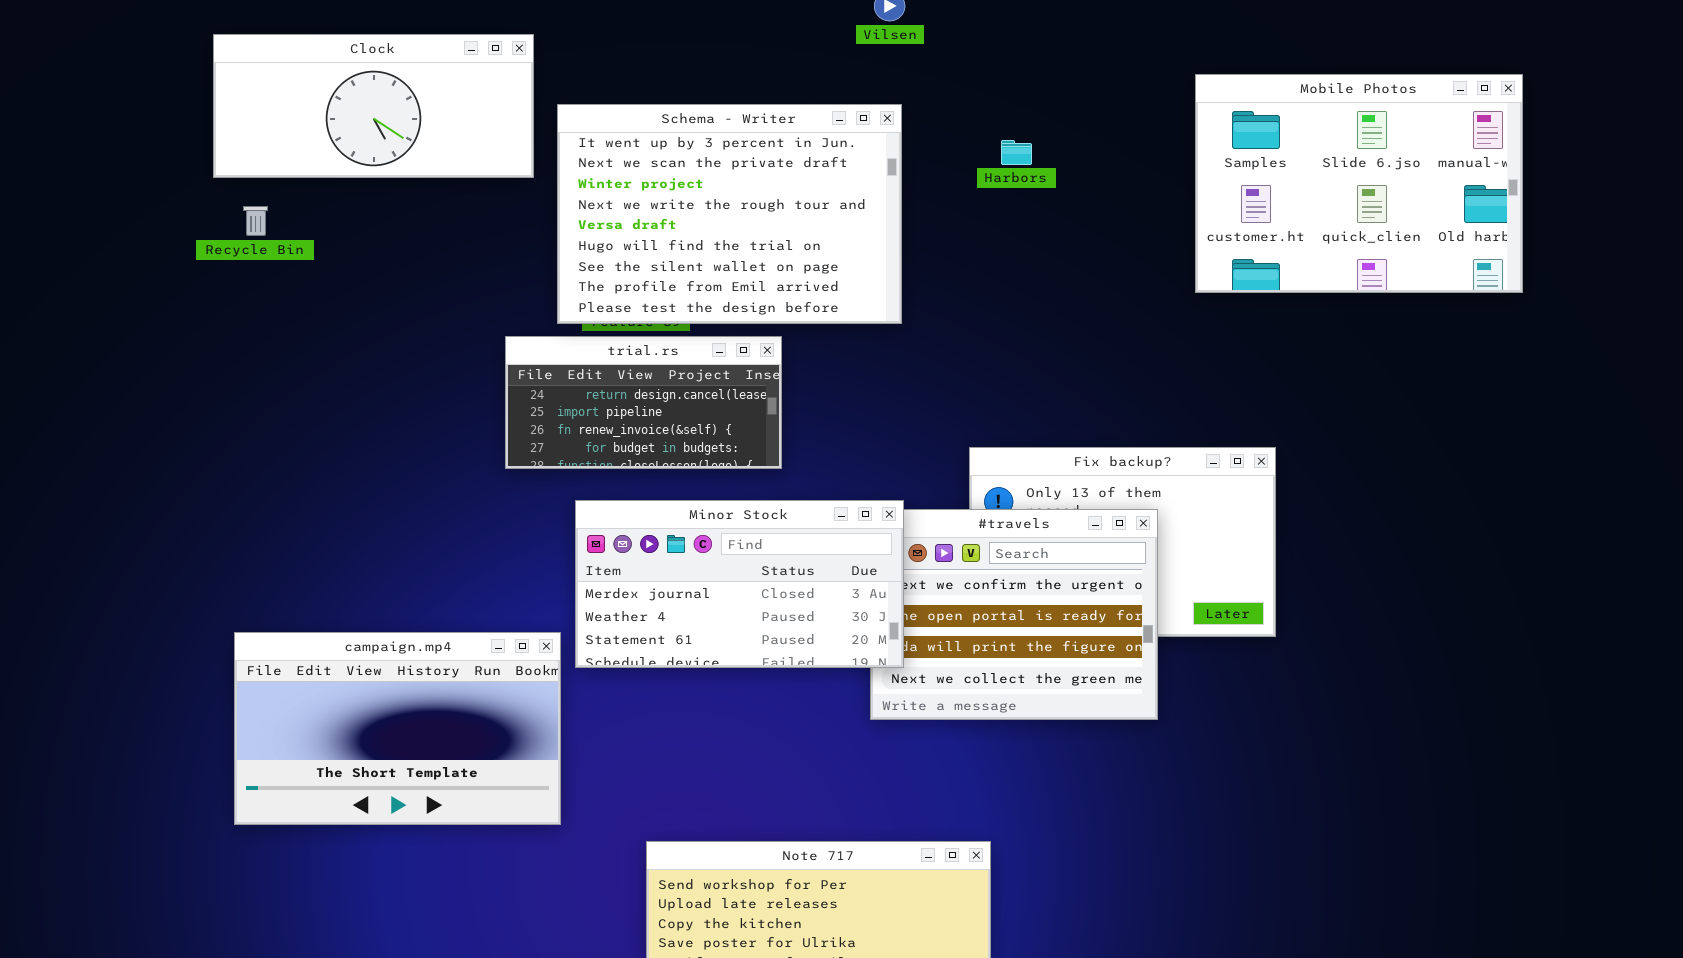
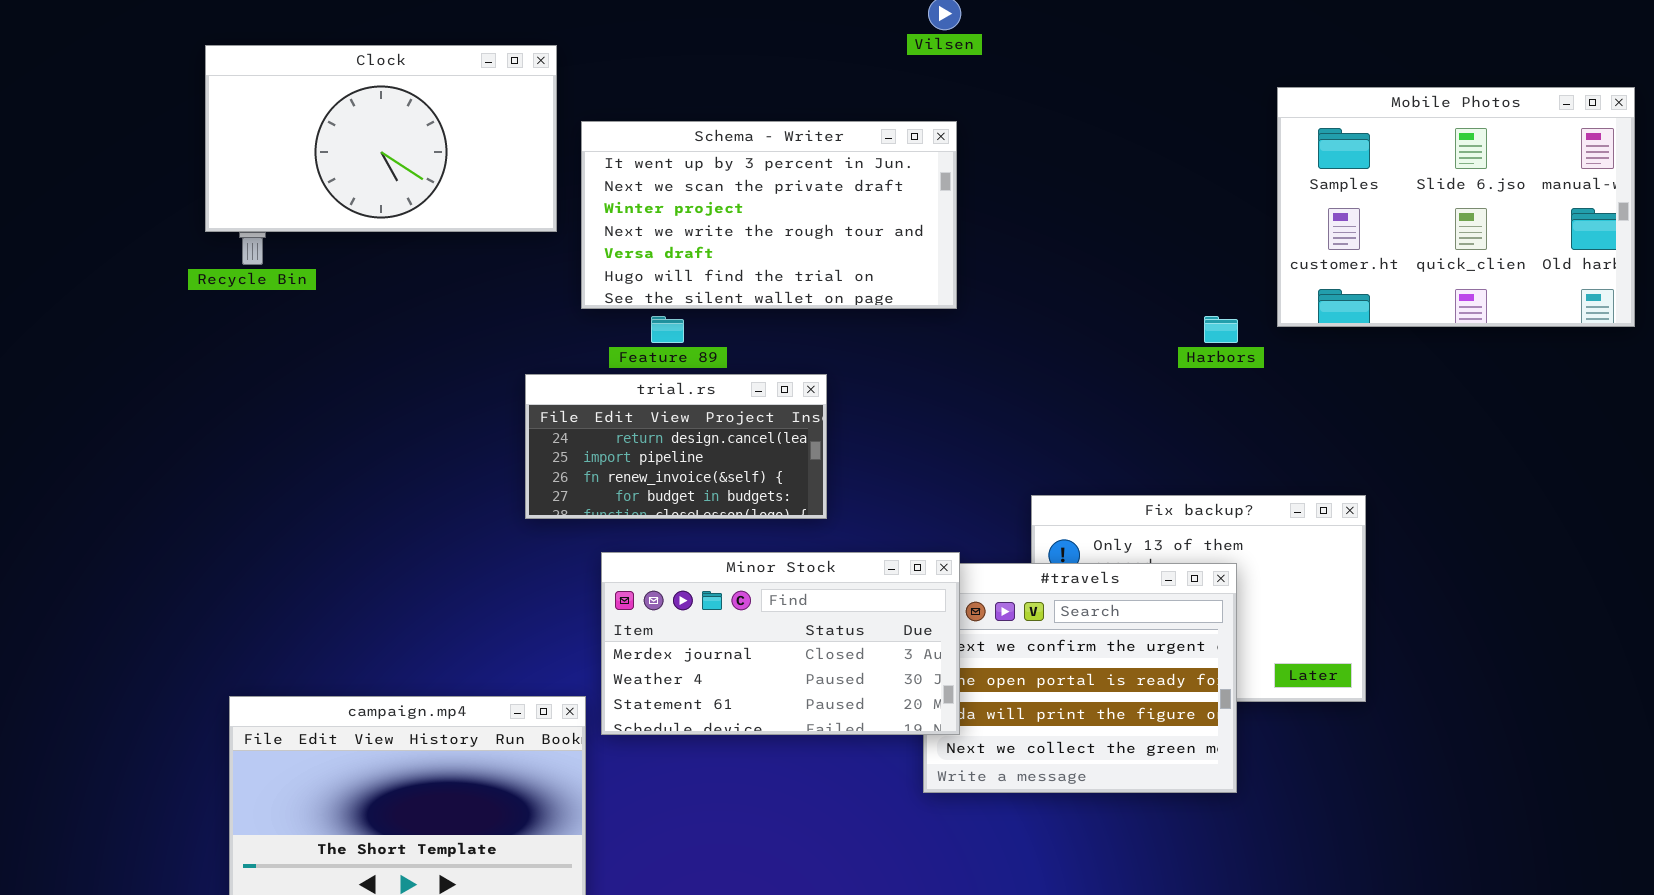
Clock: [213,34,534,178] -> [205,45,557,232], resized
Schema - Writer: [557,104,902,324] -> [581,121,957,309], resized
Harbors: [1001,140,1032,165] -> [1204,316,1238,343], moved

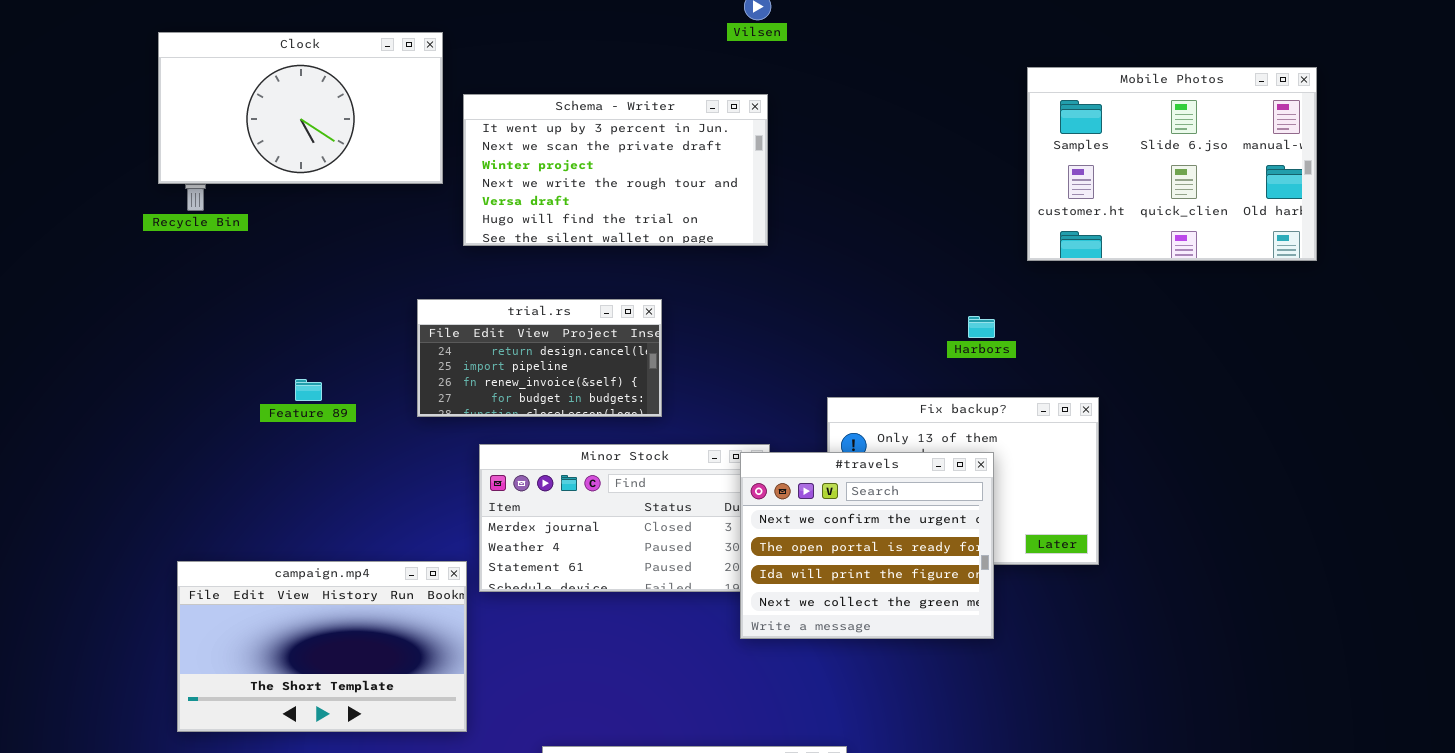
Feature 89: [651,316,684,343] -> [295,379,322,401], moved
Harbors: [1204,316,1238,343] -> [968,316,995,338], moved
#travels: [923,563,1237,793] -> [740,452,994,639], raised

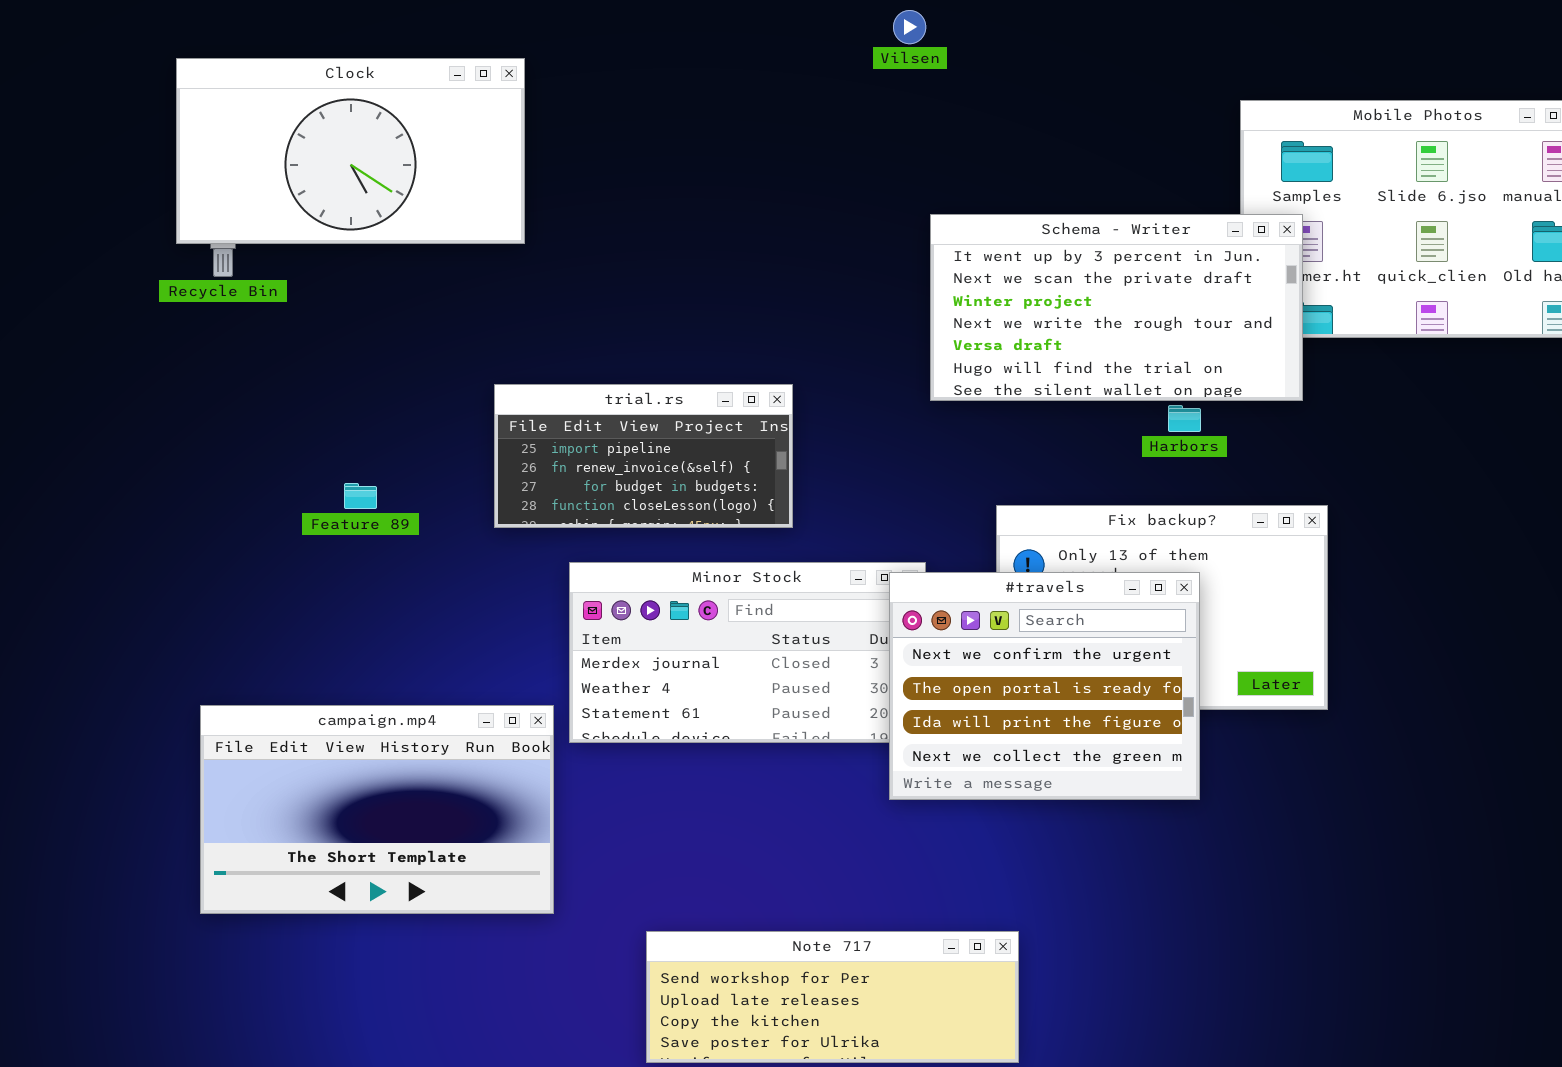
Schema - Writer: [463,94,768,246] -> [930,214,1303,401], moved
trial.rs: [417,299,662,417] -> [494,384,793,528], scrolled down 1 row

